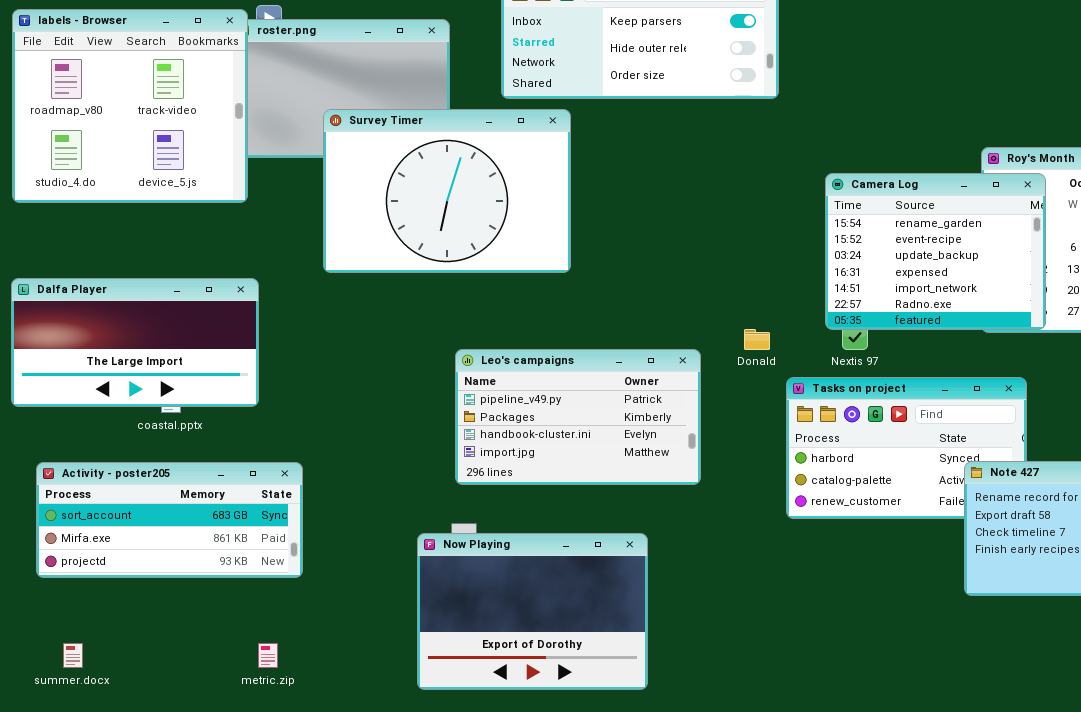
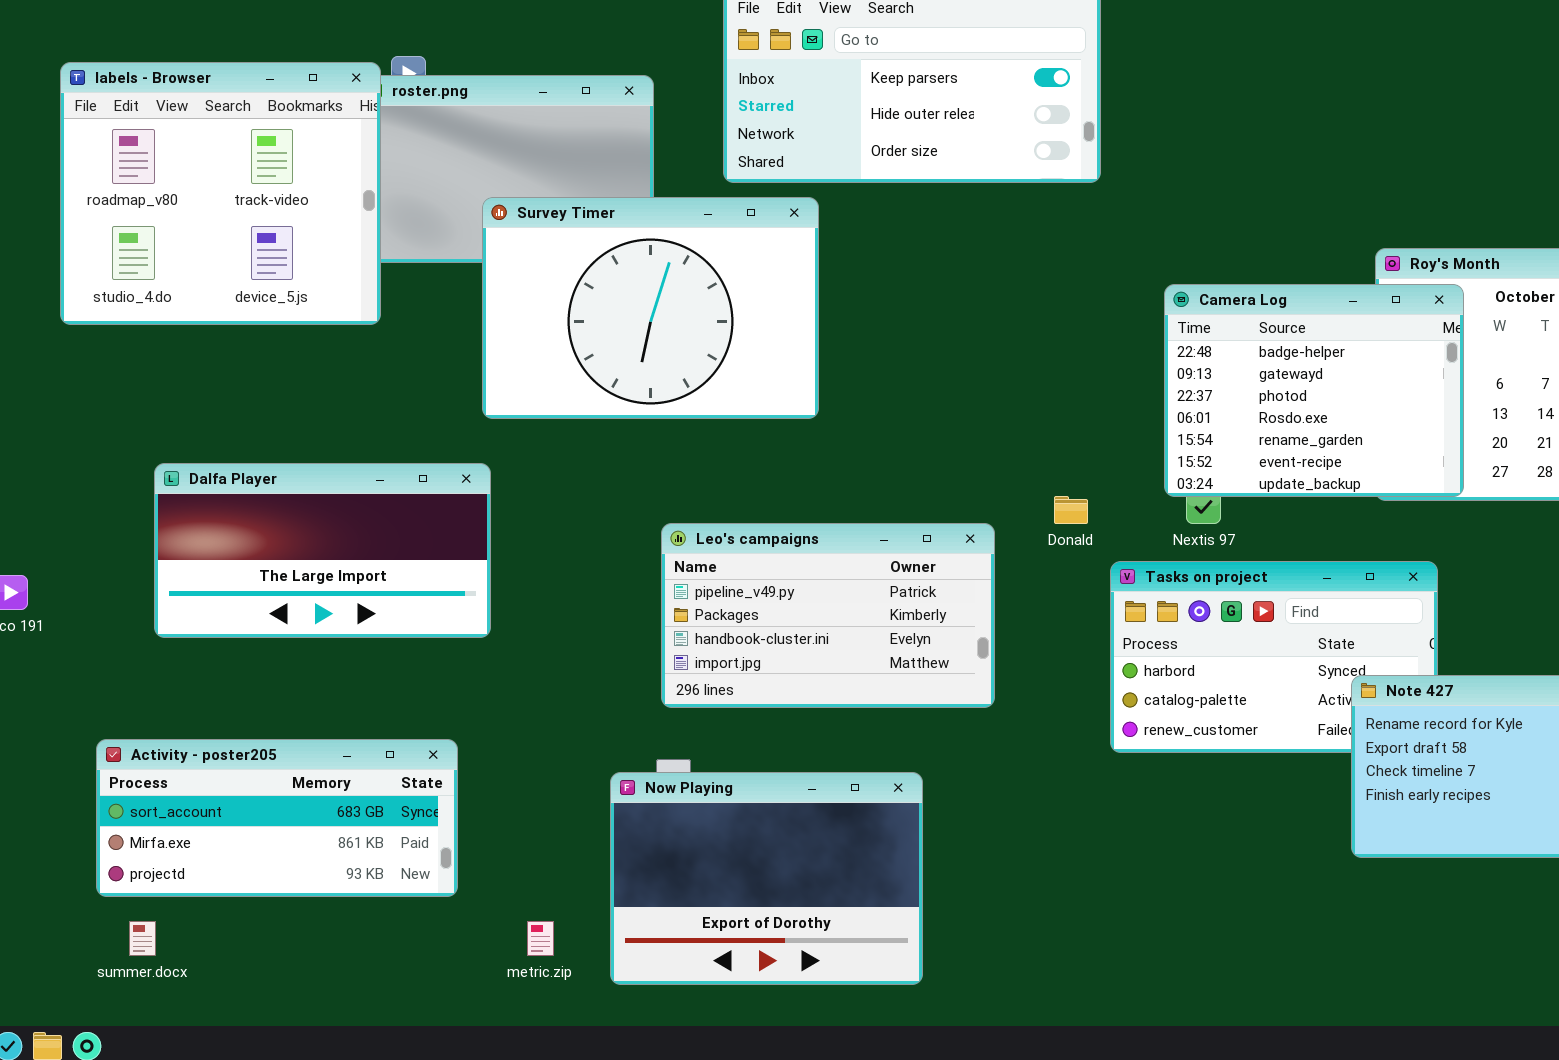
Camera Log: [825,173,1046,330] -> [1164,284,1464,497], scrolled up 4 rows
Dalfa Player: [11,278,259,407] -> [154,463,491,638], moved
Activity - poster205: [36,462,303,578] -> [96,739,458,897], moved
metric.zip: [258,643,278,668] -> [527,921,554,956], moved

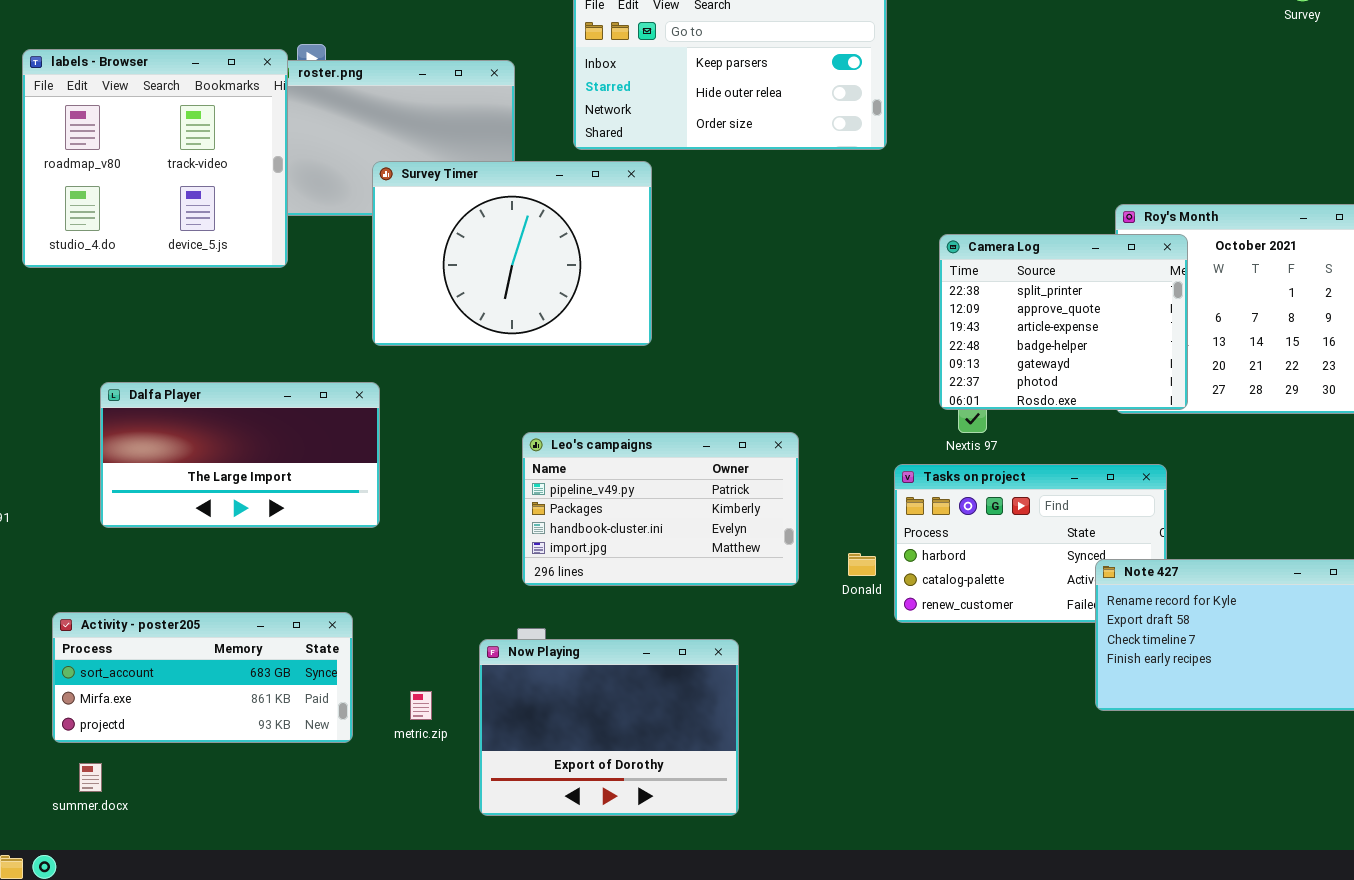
Camera Log: [1164,284,1464,497] -> [939,234,1188,410], scrolled up 3 rows
Donald: [1054,496,1088,524] -> [848,553,876,576], moved
metric.zip: [527,921,554,956] -> [410,691,432,720], moved

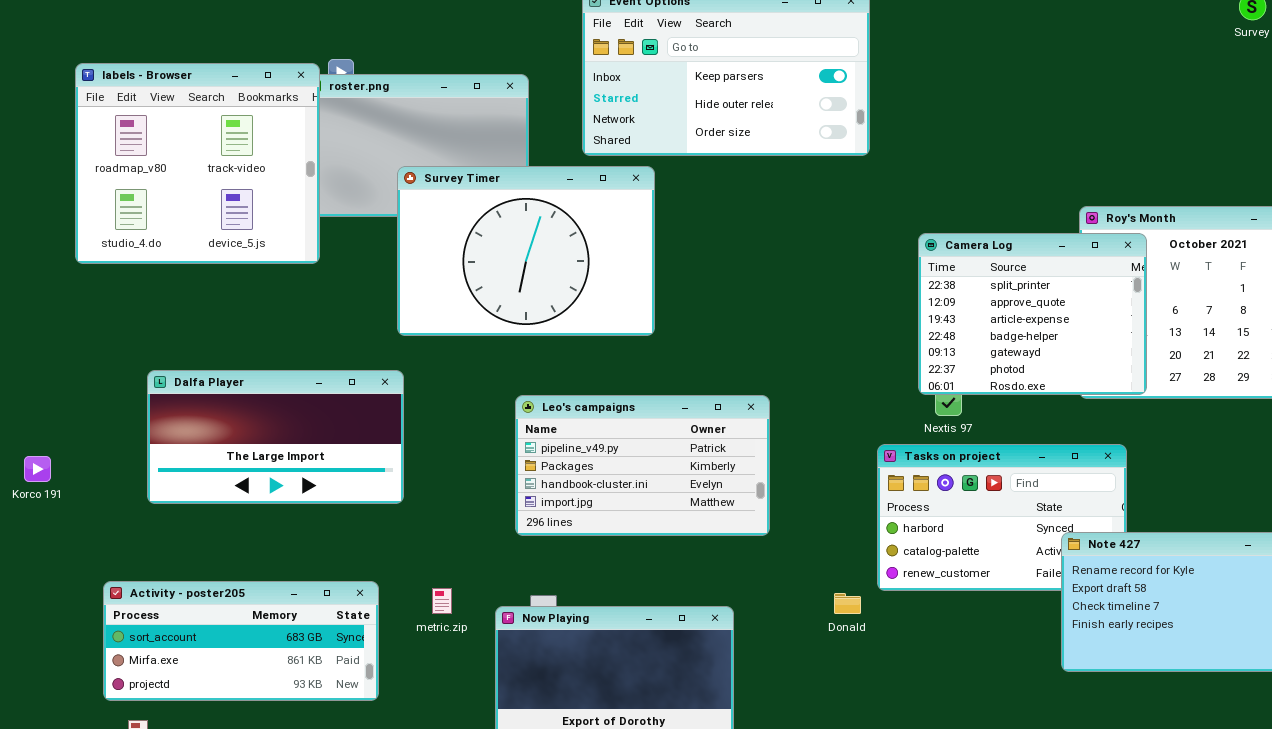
Leo's campaigns: [522,432,799,586] -> [515,395,770,536], moved
Donald: [848,553,876,576] -> [834,593,861,614], moved
metric.zip: [410,691,432,720] -> [432,588,452,614], moved

